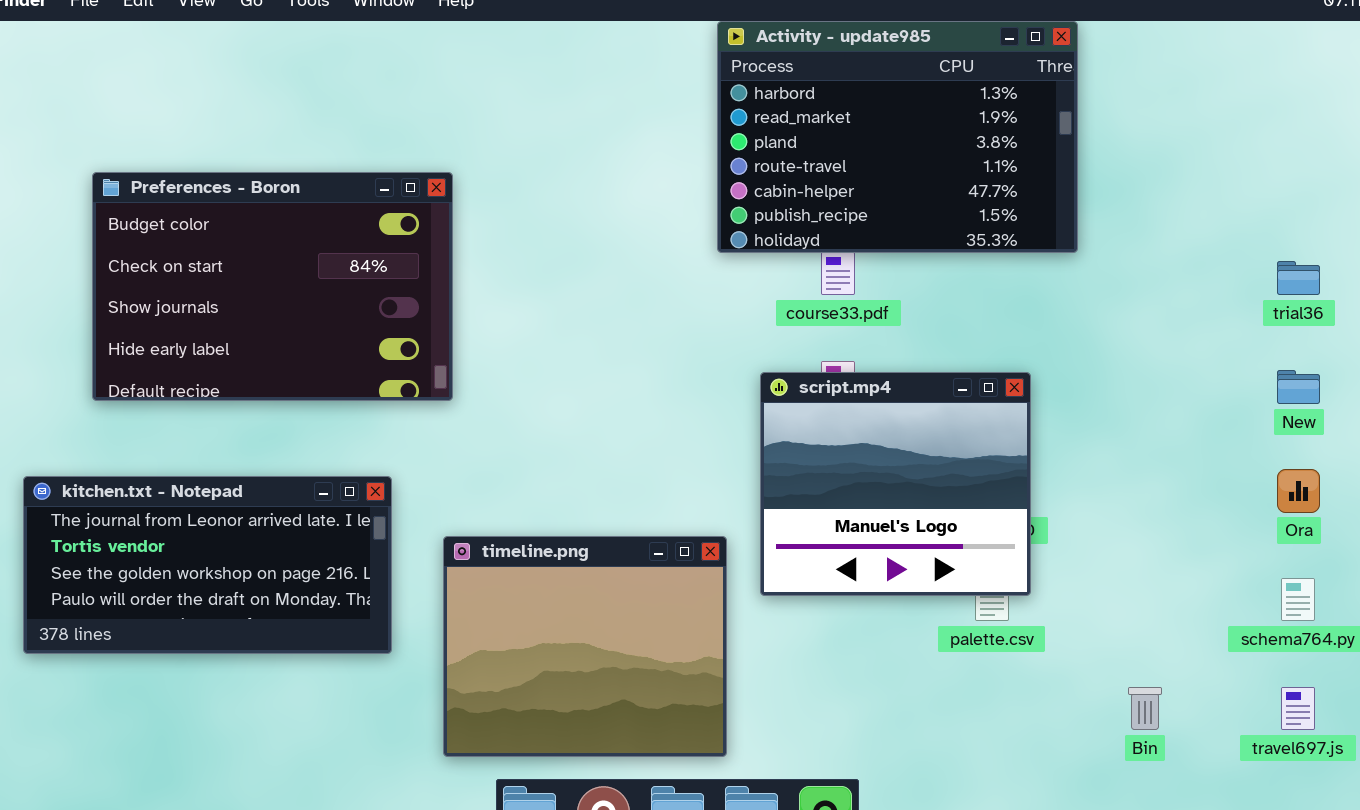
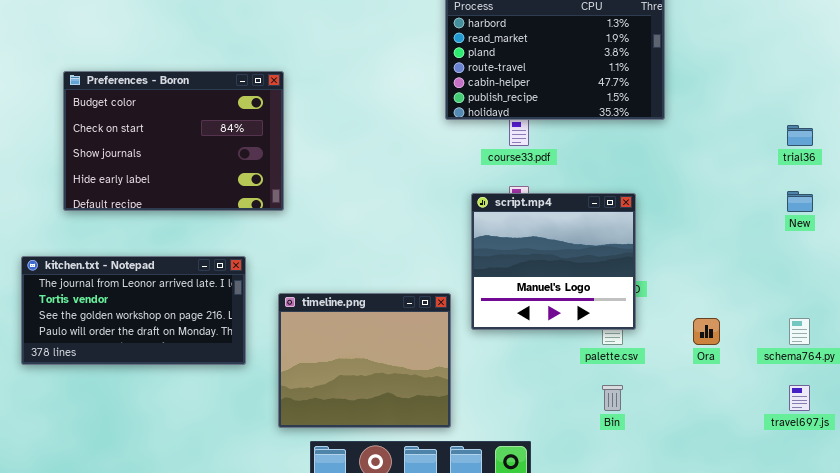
Ora: [1277,469,1320,513] -> [693,318,720,345], moved
Bin: [1128,687,1162,730] -> [602,385,623,411], moved

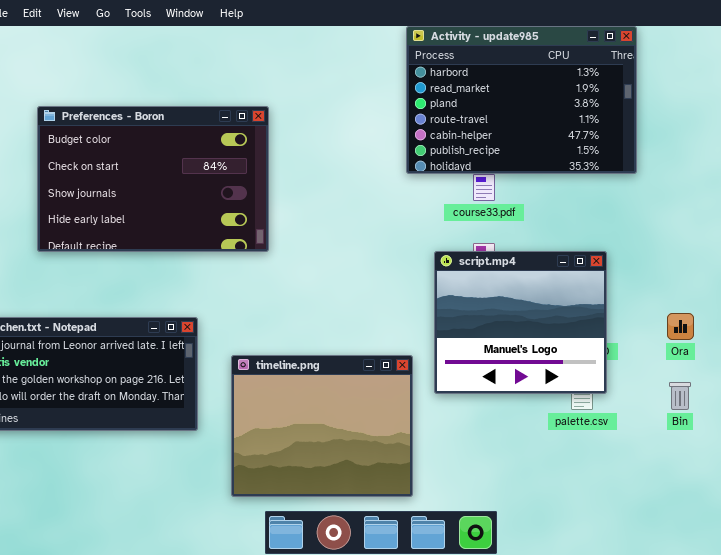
Preferences - Boron: [63,71,284,211] -> [37,106,269,252], moved
Ora: [693,318,720,345] -> [667,313,694,340], moved
Bin: [602,385,623,411] -> [669,382,691,410], moved

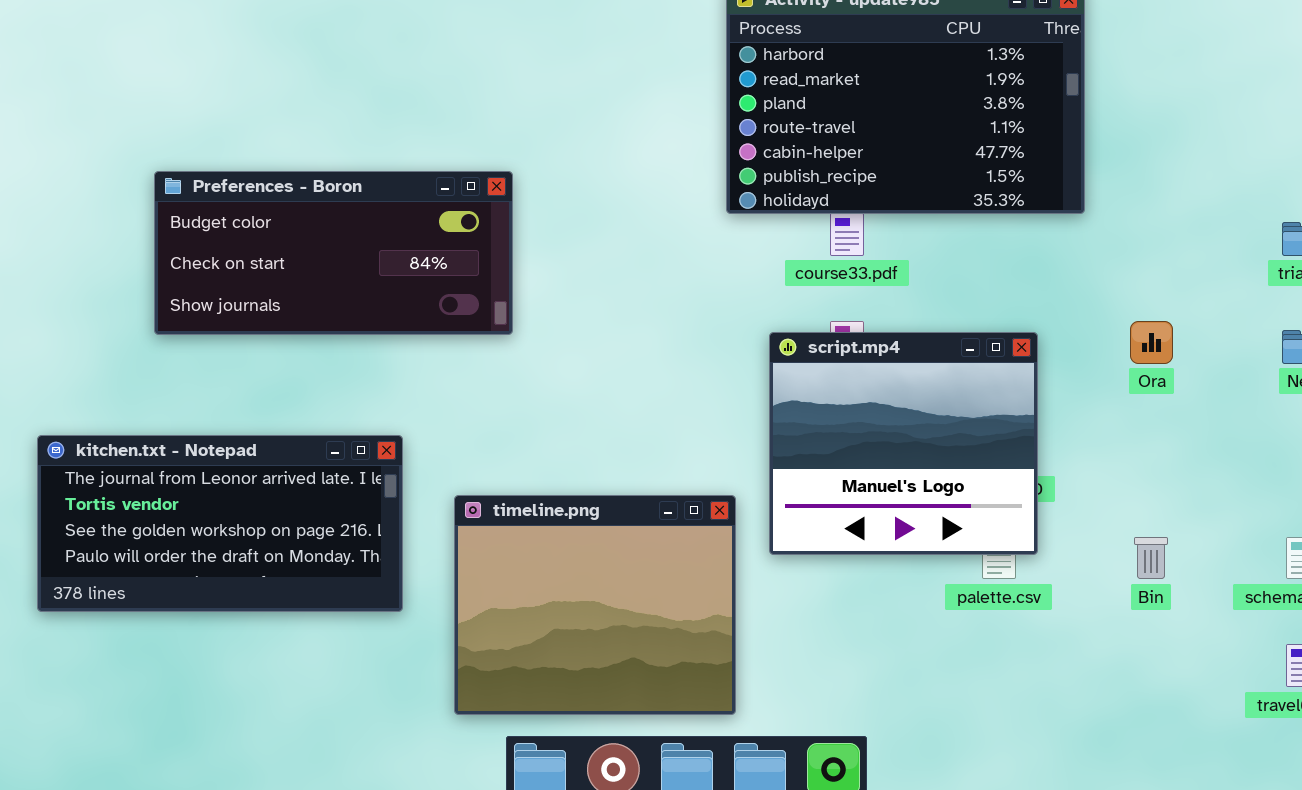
Preferences - Boron: [37,106,269,252] -> [154,171,513,335], resized
Ora: [667,313,694,340] -> [1130,321,1173,364], moved

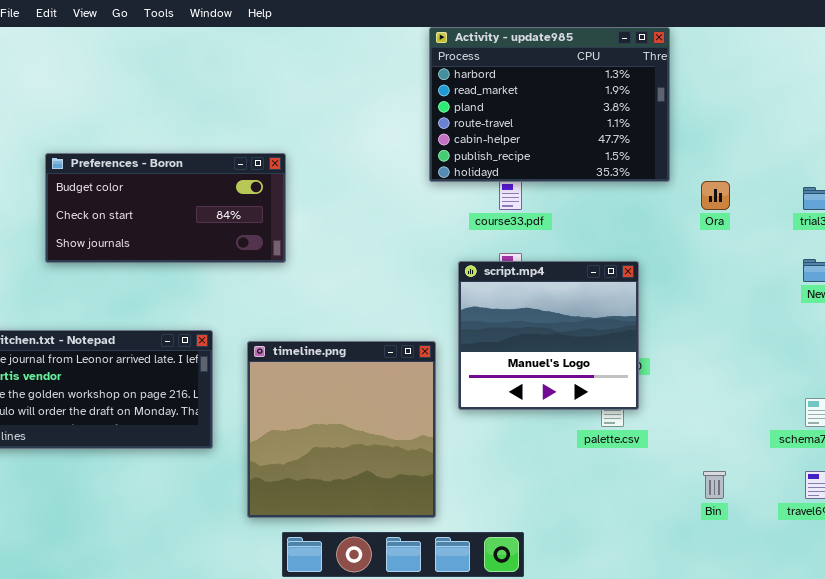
Ora: [1130,321,1173,364] -> [701,181,730,210], moved
timeline.png: [454,495,736,715] -> [247,341,436,518], resized
Bin: [1134,537,1168,579] -> [703,471,726,499], moved

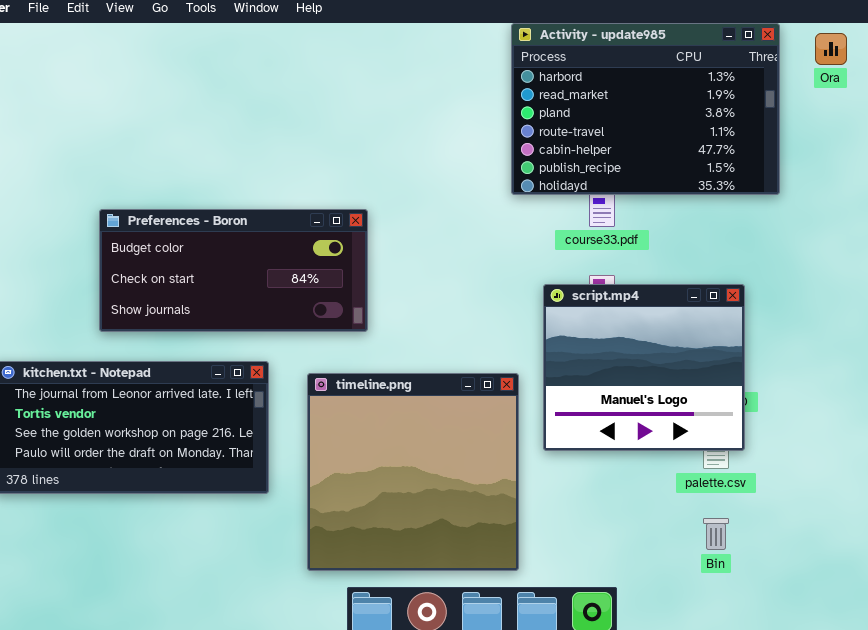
Preferences - Boron: [45,153,286,263] -> [99,209,368,332], moved
Ora: [701,181,730,210] -> [815,33,847,65], moved
Bin: [703,471,726,499] -> [703,518,729,550], moved

